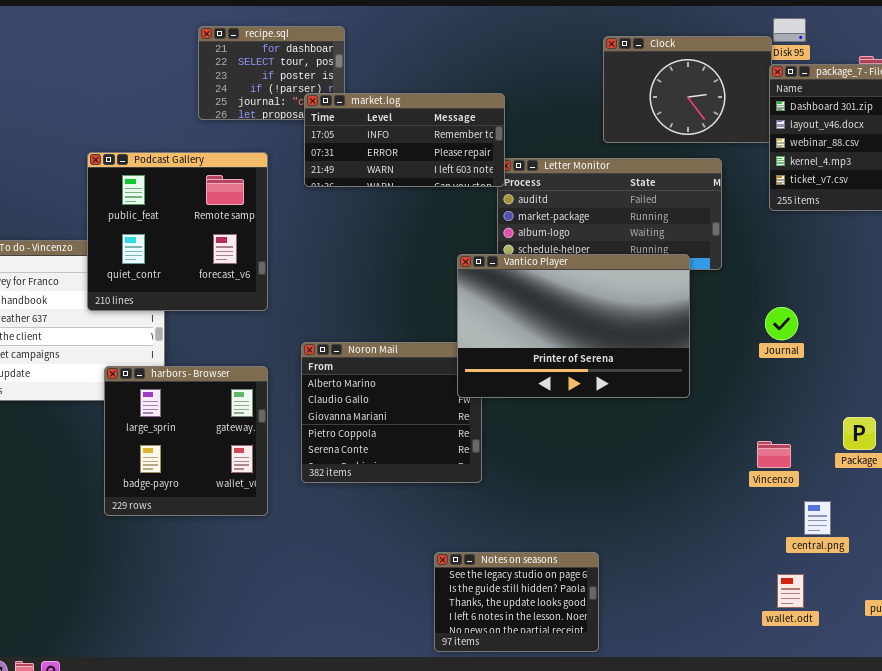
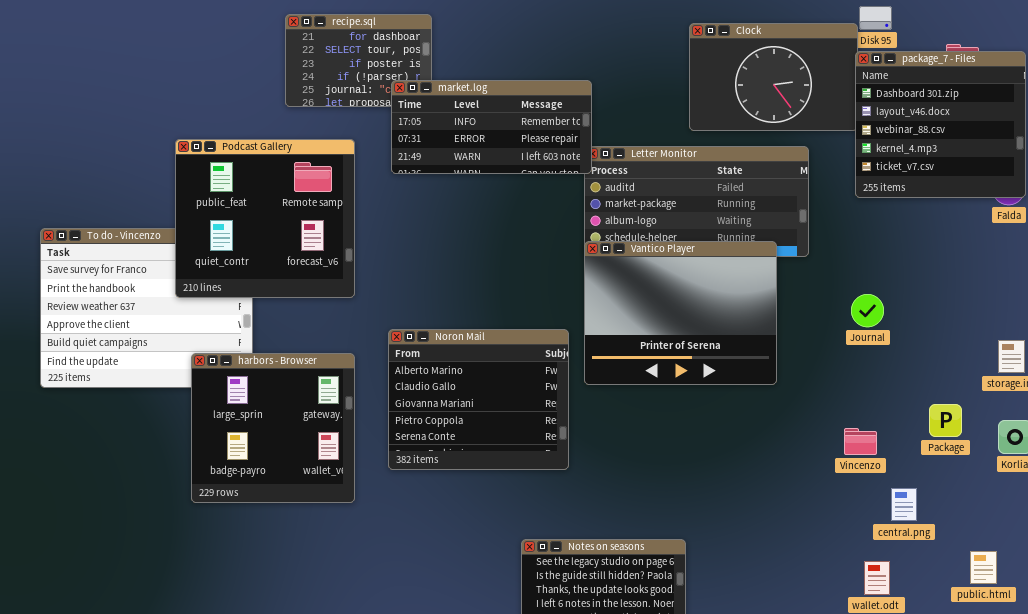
Vantico Player: [457,254,690,398] -> [584,241,777,385], resized

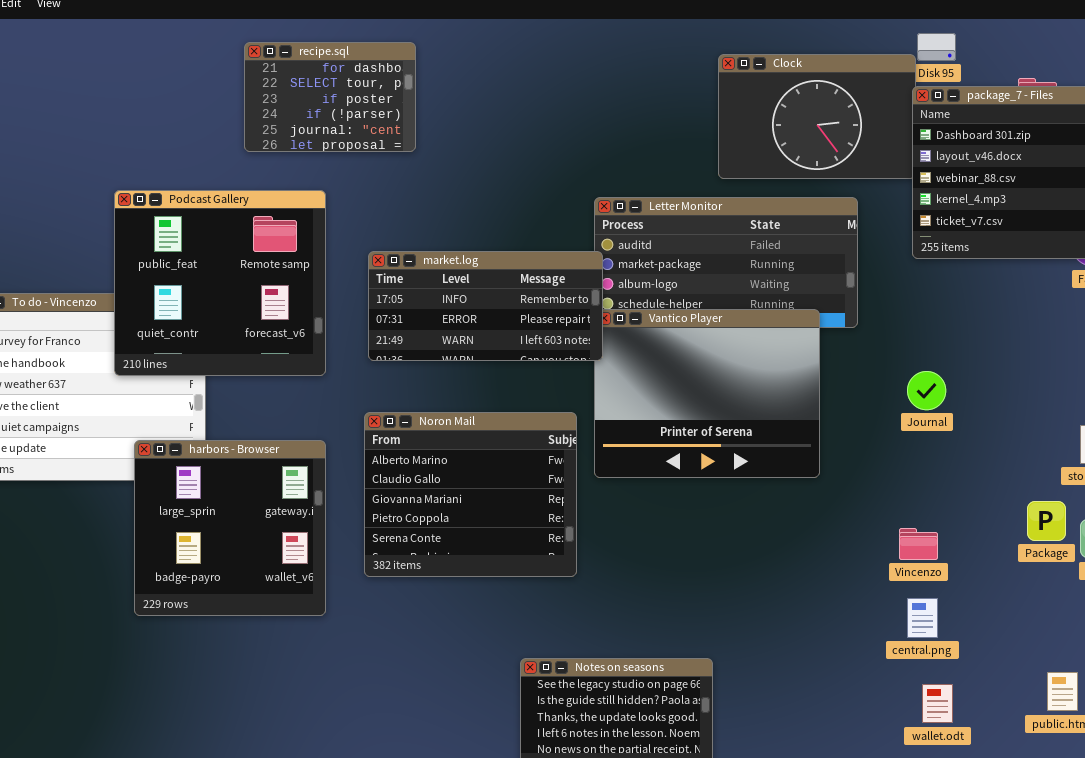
market.log: [391,80,592,174] -> [368,251,603,361], moved
Package: [929,404,962,437] -> [1027,501,1066,541], moved
central.png: [891,488,917,521] -> [907,598,938,638], moved

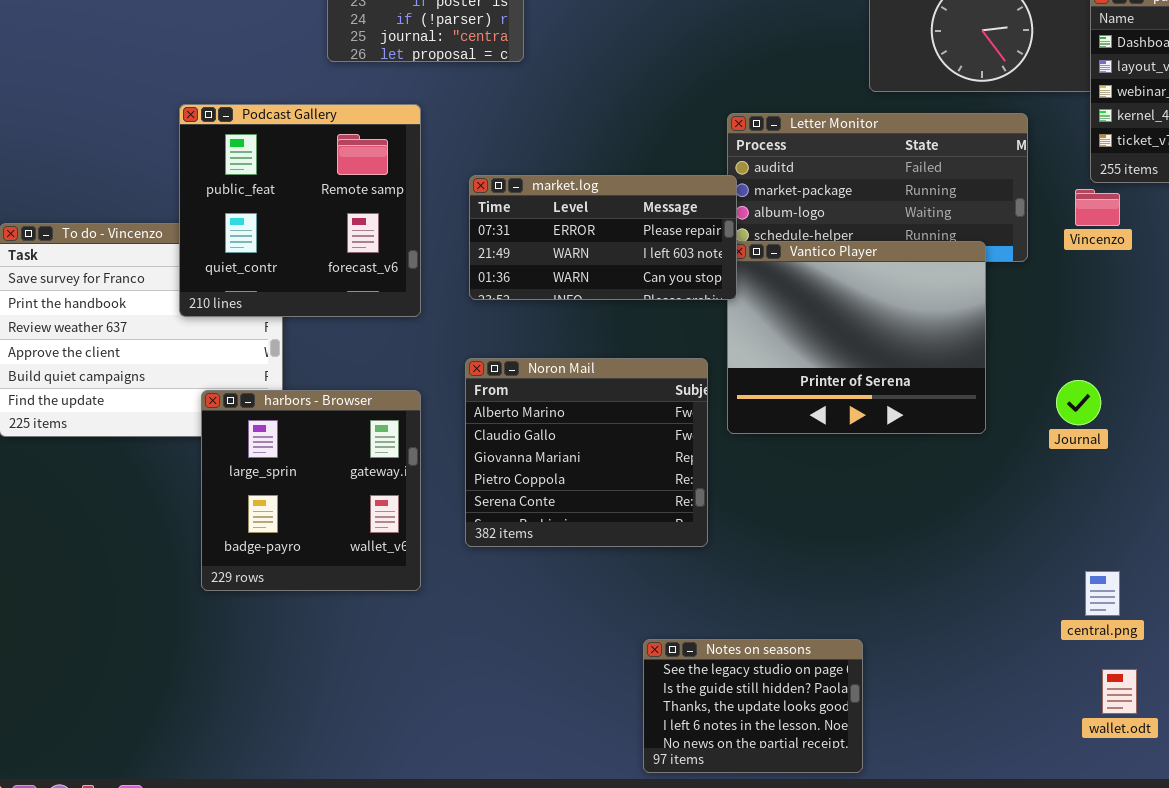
market.log: [368,251,603,361] -> [469,175,737,300], scrolled down 1 row
Journal: [907,371,946,410] -> [1056,380,1101,425], moved
Vincenzo: [899,528,938,560] -> [1075,189,1120,226], moved

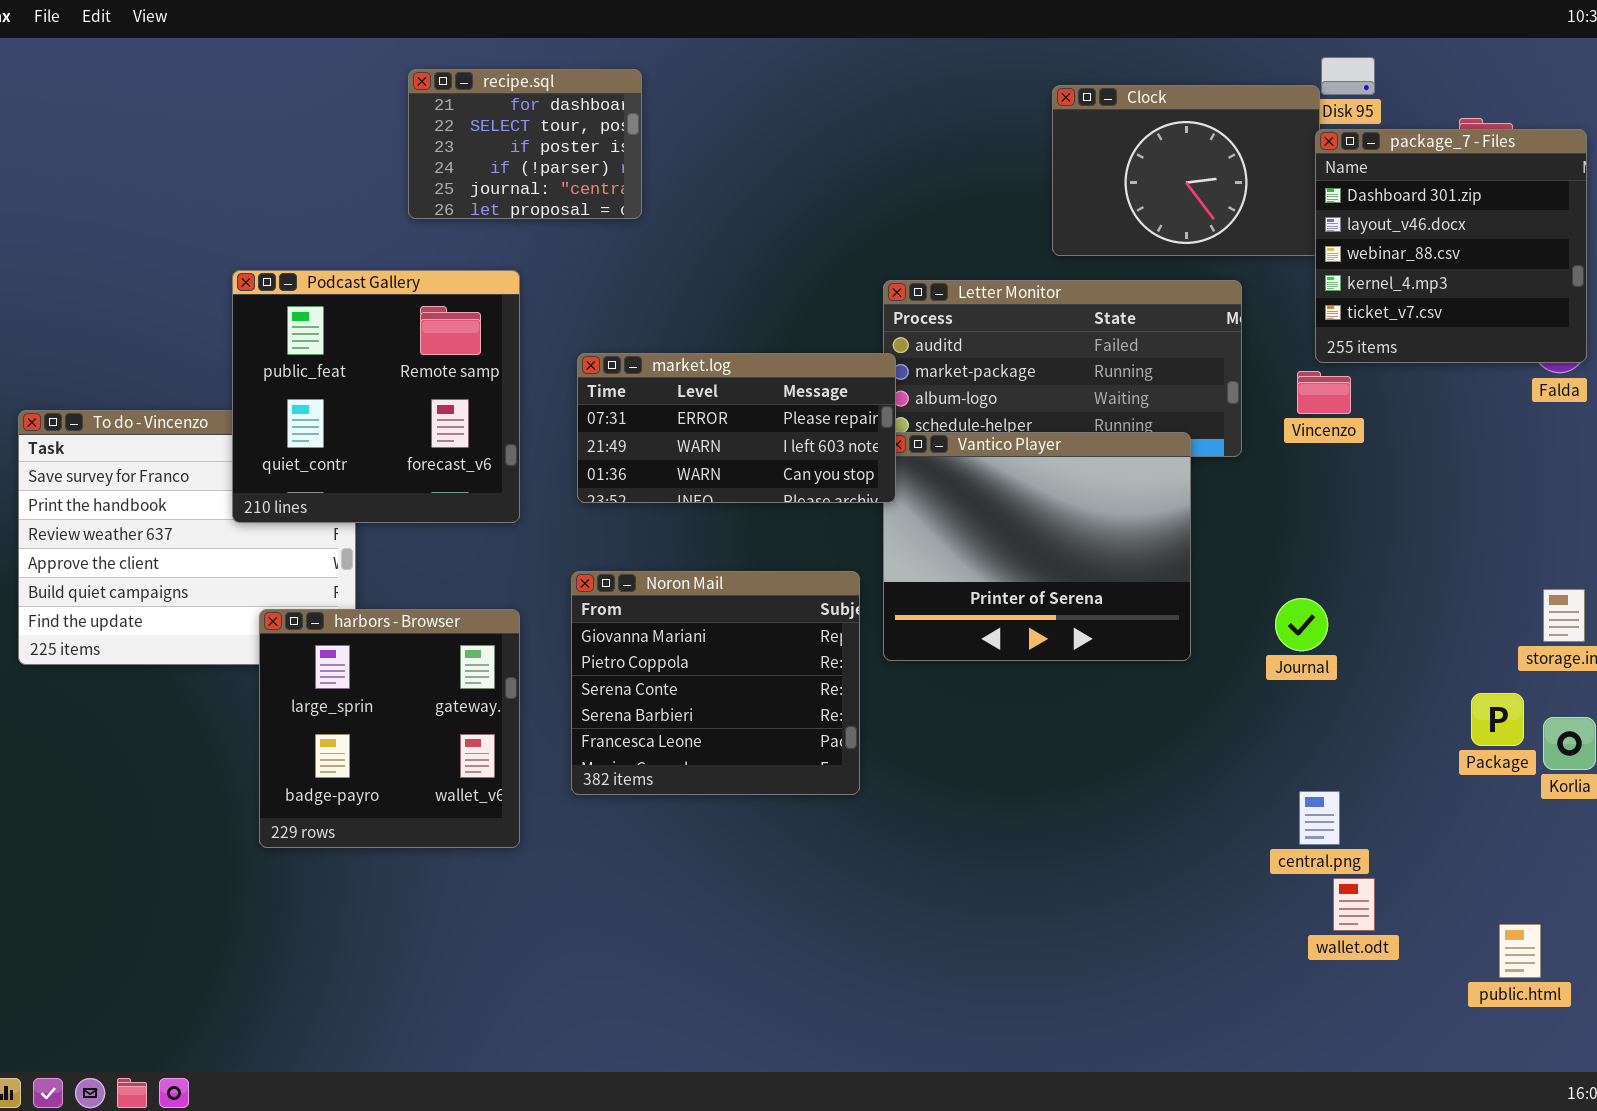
Noron Mail: [465,358,708,547] -> [571,571,860,795], scrolled down 2 rows
central.png: [1085,571,1120,616] -> [1299,791,1340,845], moved
Notes on seasons: [643,639,863,773] -> none, closed
wallet.odt: [1102,669,1137,714] -> [1333,878,1375,931], moved

